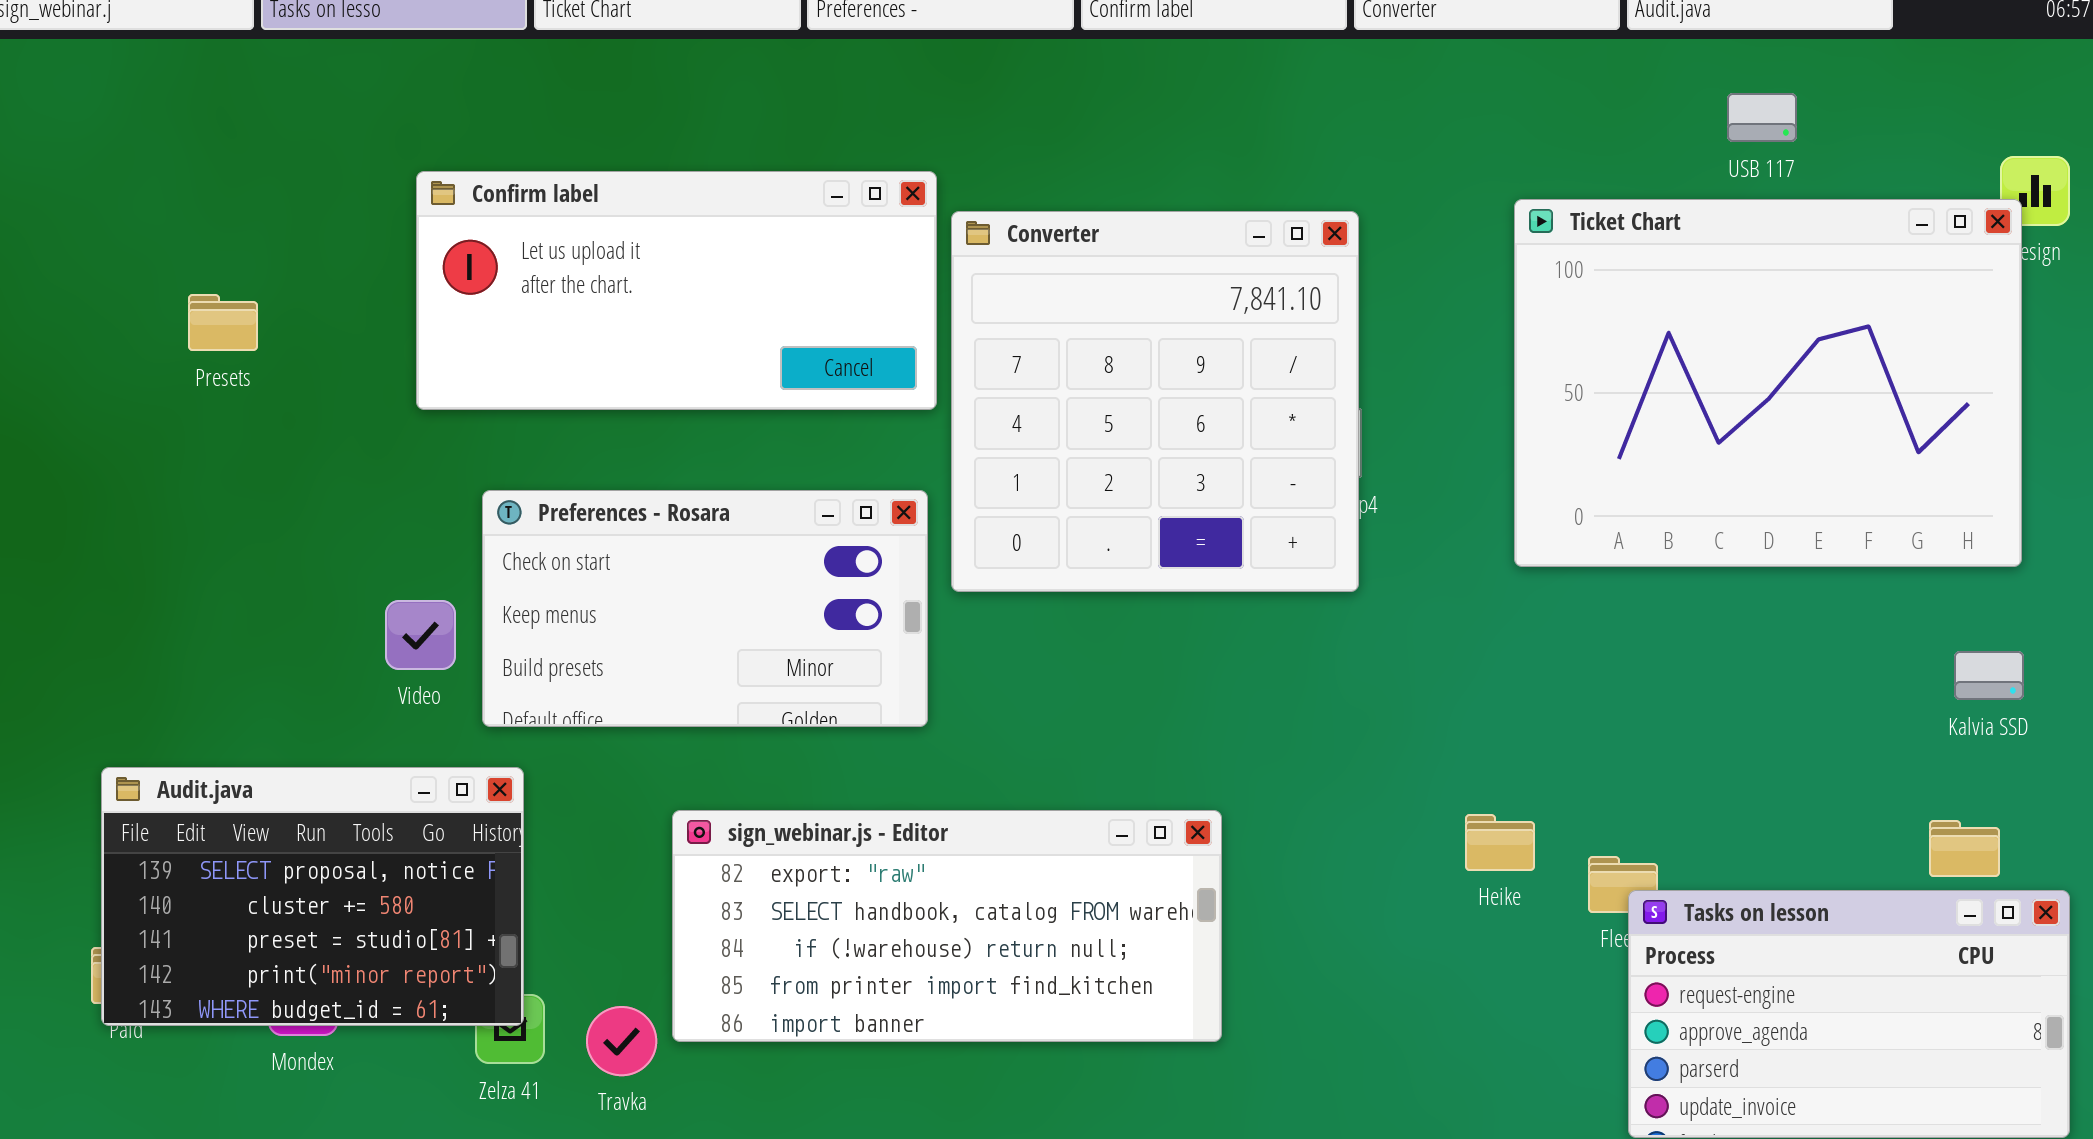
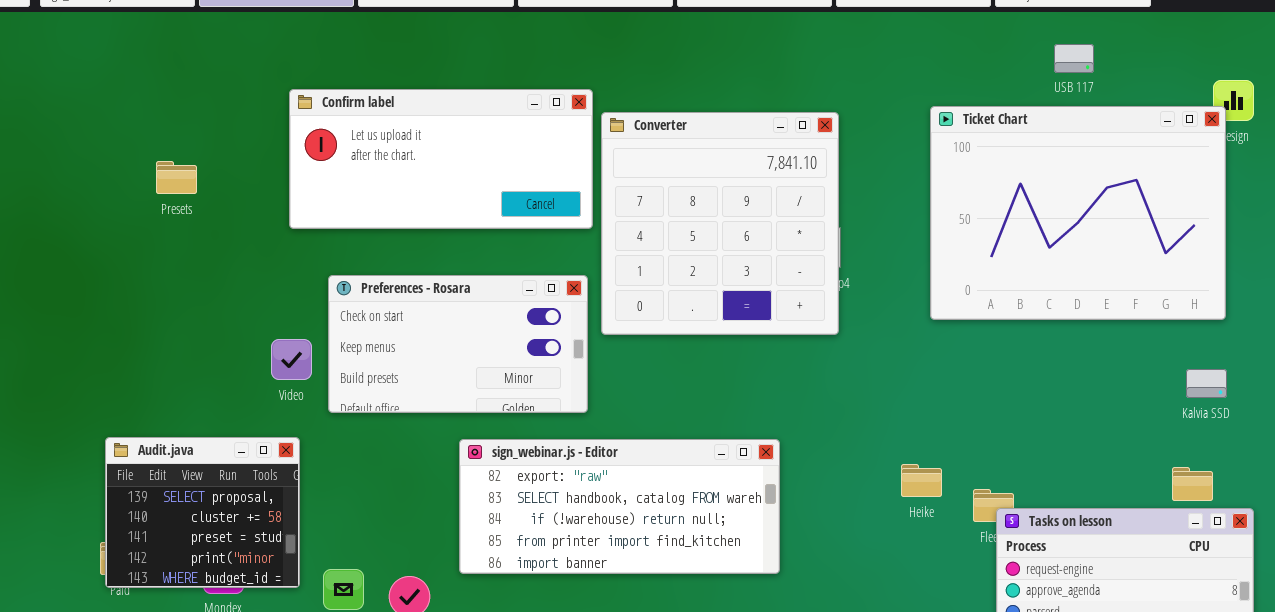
Audit.java: [101,767,524,1026] -> [105,437,300,588], resized
sign_webinar.js - Editor: [672,810,1222,1042] -> [459,439,780,574], moved

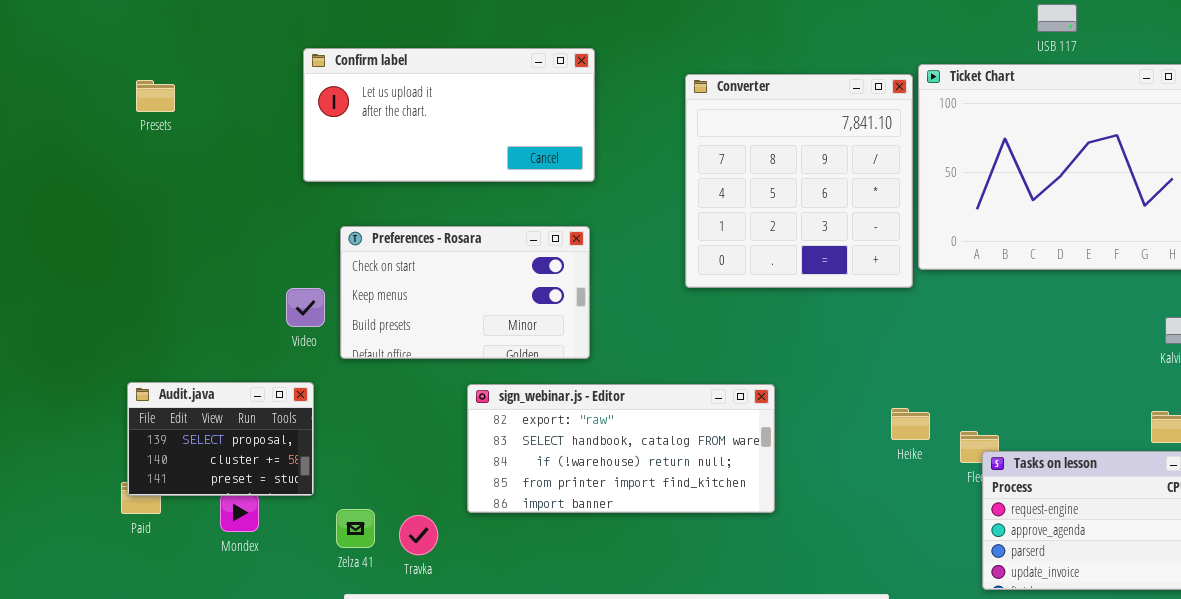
Converter: [601,112,839,335] -> [685,74,913,288], moved
Presets: [156,161,197,194] -> [136,80,175,112], moved
Audit.java: [105,437,300,588] -> [127,382,314,496], resized

